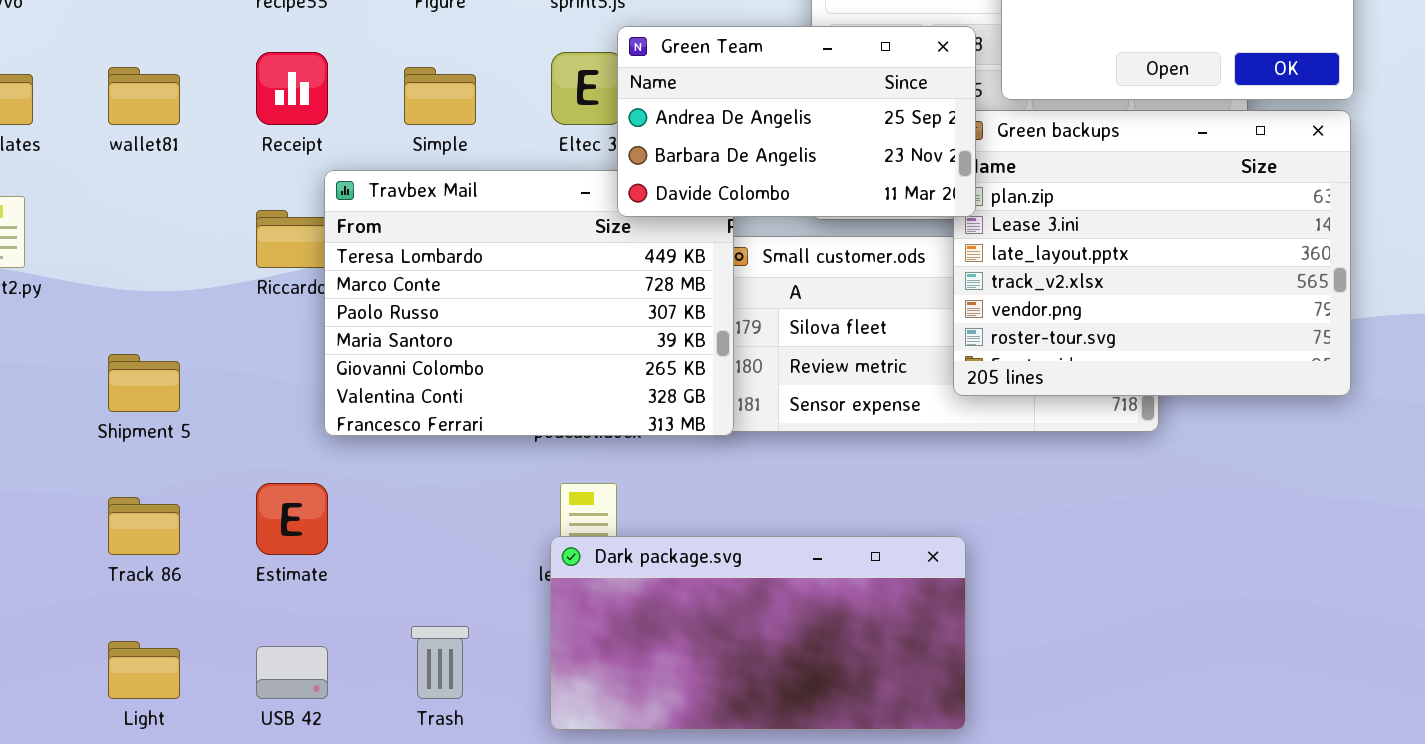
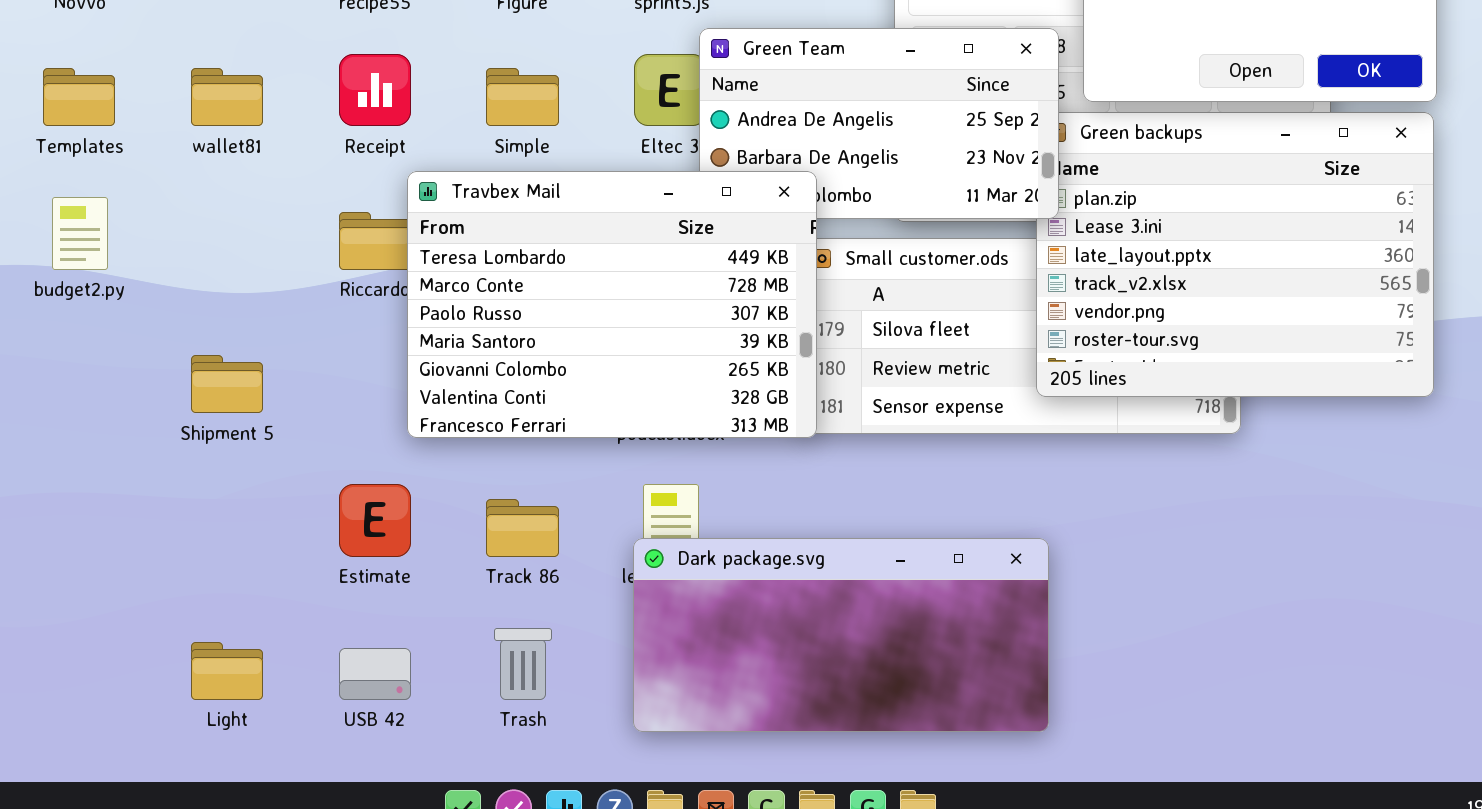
Travbex Mail: [324,170,734,436] -> [407,171,817,438], raised
Track 86: [108,497,180,555] -> [486,499,559,557], moved

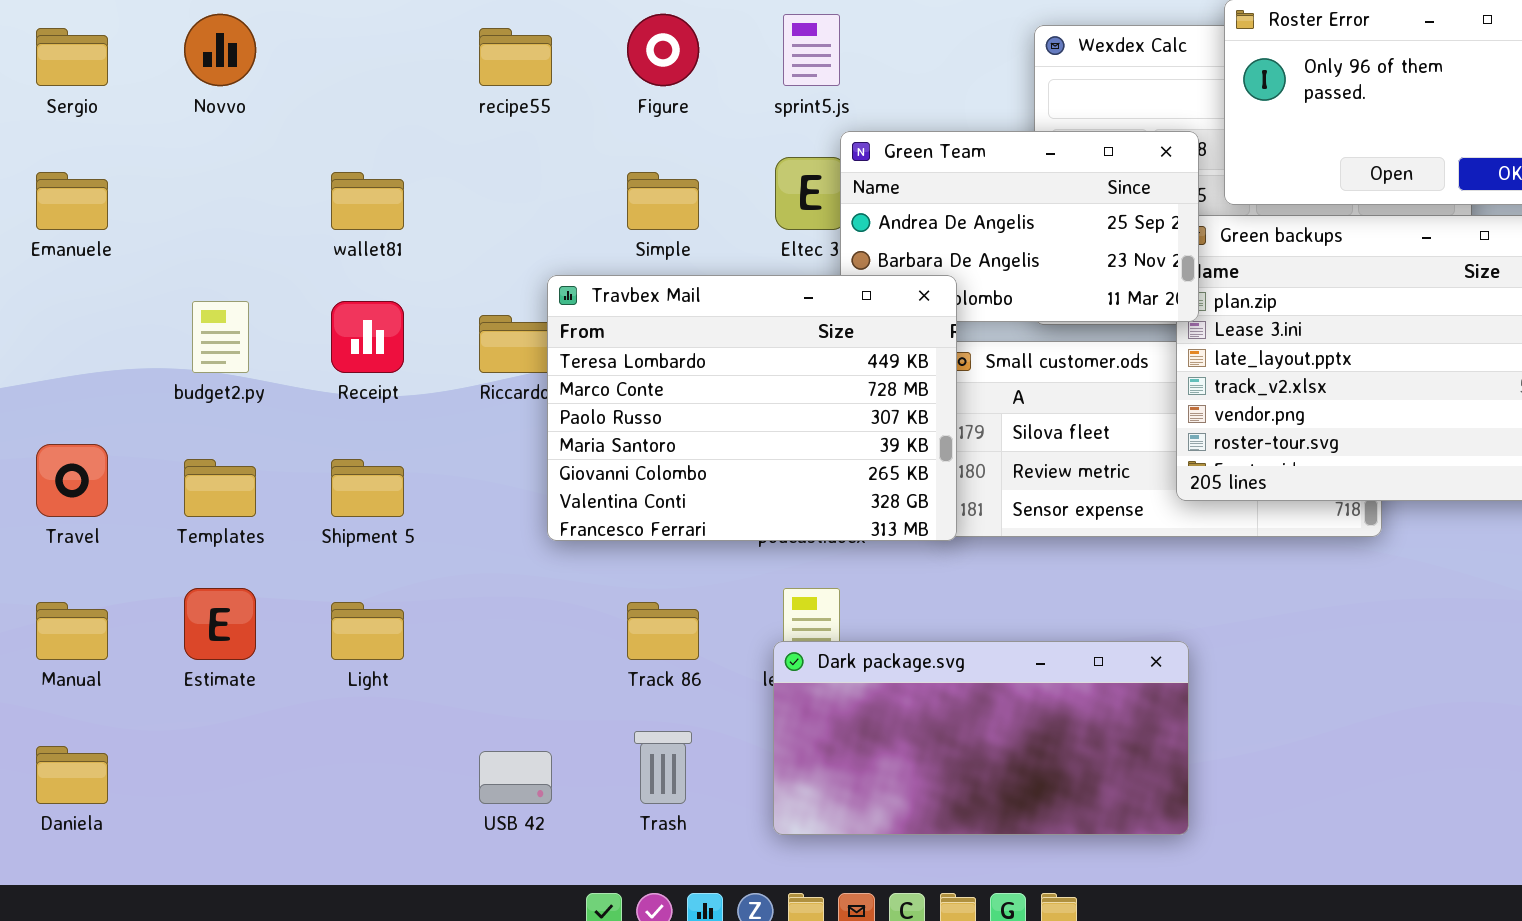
Receipt: [339,54,411,126] -> [331,301,404,373], moved
Templates: [43,68,115,126] -> [184,459,256,517], moved
Estimate: [339,484,411,557] -> [184,588,256,660], moved
Light: [191,642,263,700] -> [331,602,404,660], moved

